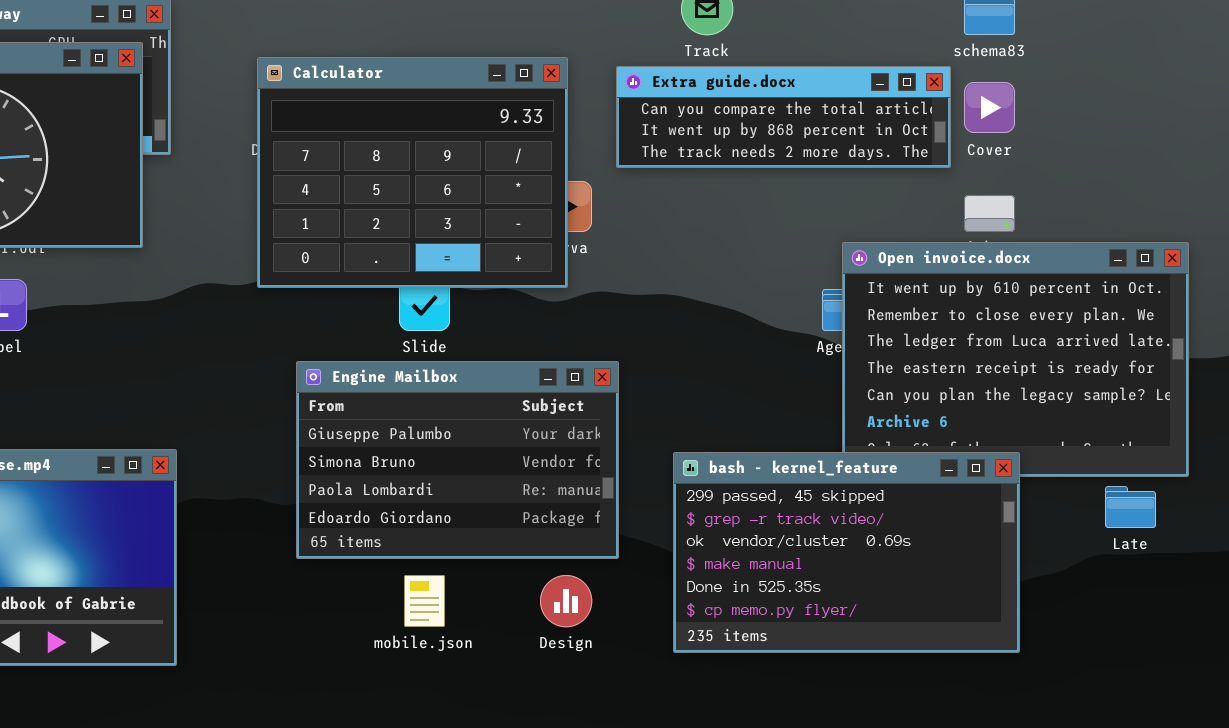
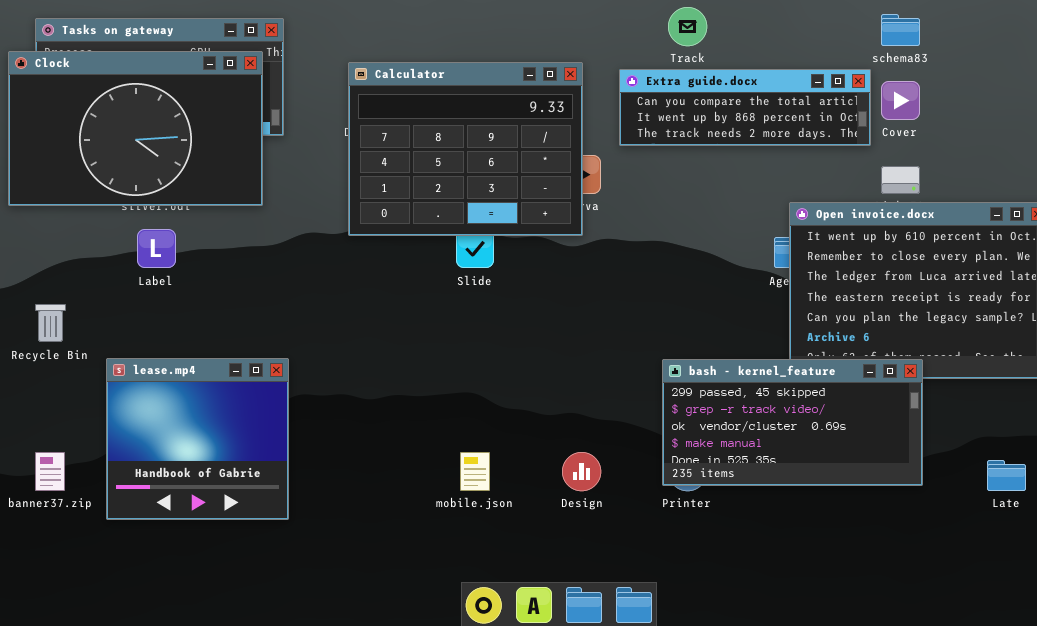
Engine Mailbox: [296,361,619,559] -> none, closed
bash - kernel_feature: [673,452,1020,653] -> [662,359,923,486], resized
Late: [1105,486,1156,528] -> [987,460,1026,491], moved

